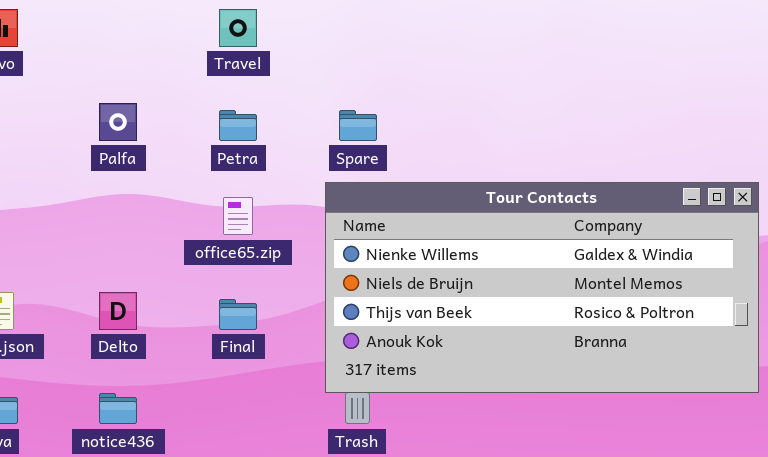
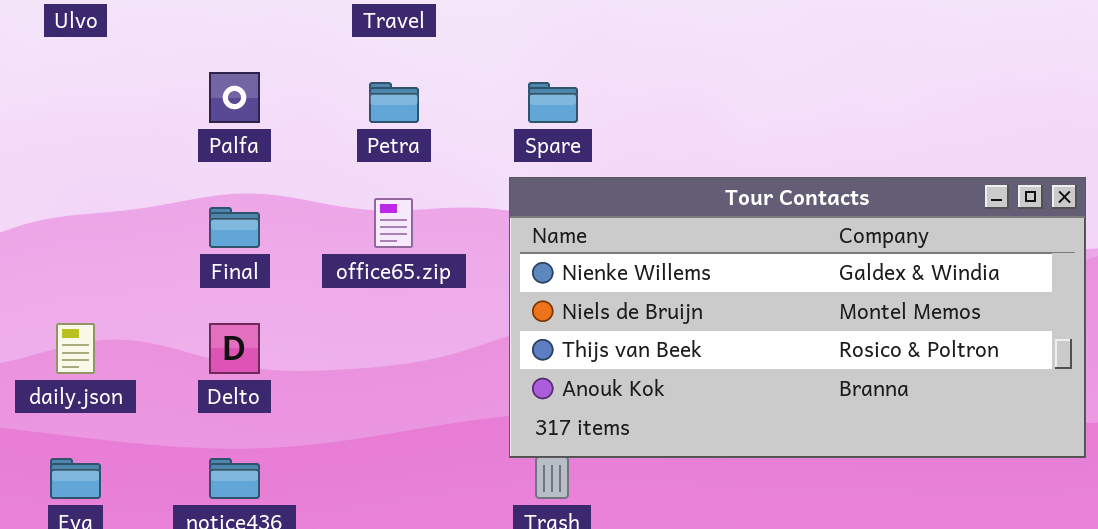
Final: [219,299,257,330] -> [209,207,260,248], moved

